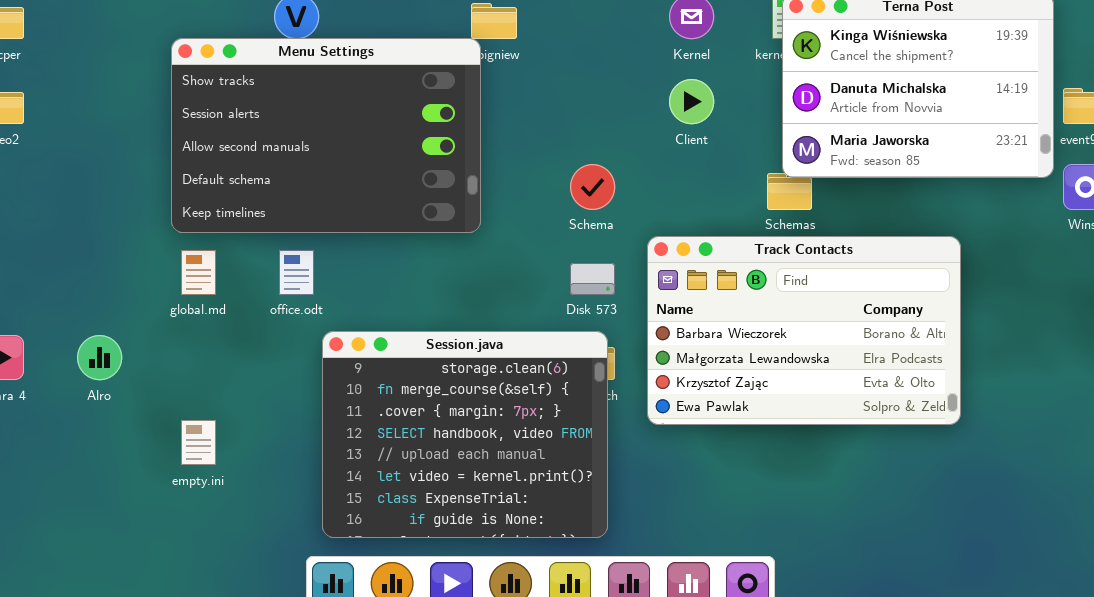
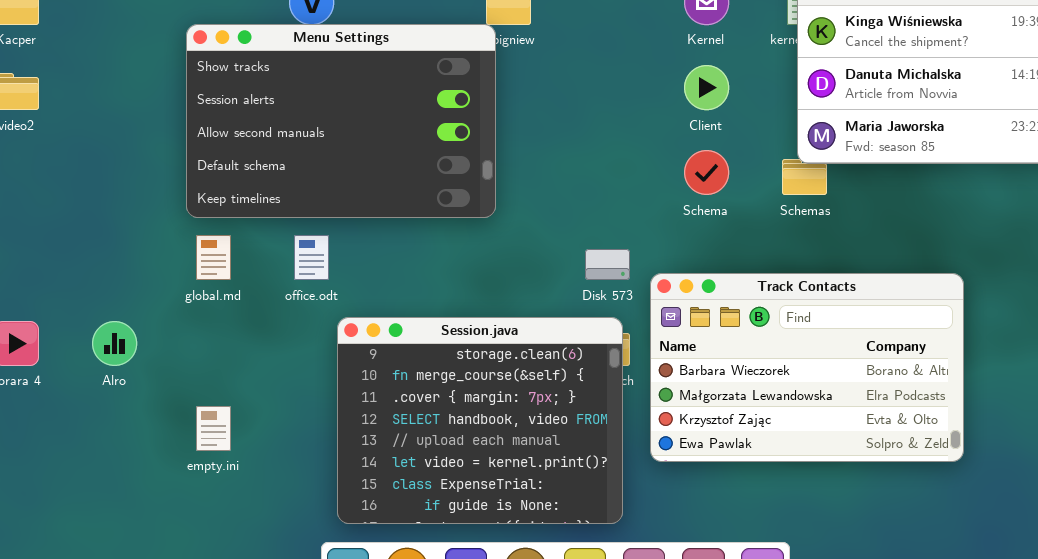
Schema: [570,164,615,210] -> [684,150,729,195], moved
Track Contacts: [647,236,961,425] -> [650,273,964,462], moved

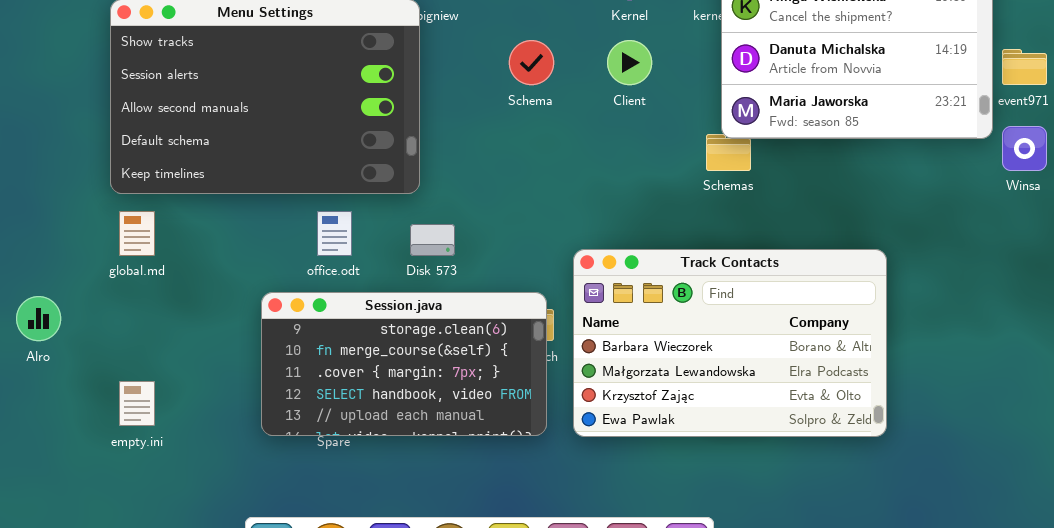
Schema: [684,150,729,195] -> [509,40,554,85], moved
office.odt: [294,235,329,280] -> [317,211,352,256], moved
Disk 573: [585,249,630,280] -> [410,224,455,256], moved
Session.java: [337,317,623,524] -> [261,292,547,436], resized

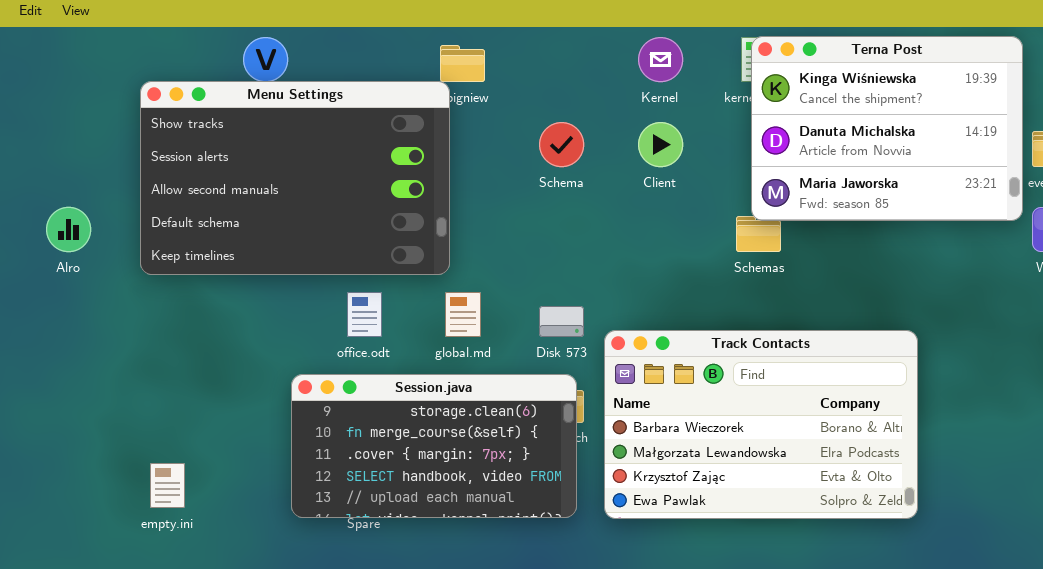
global.md: [119,211,155,256] -> [445,292,481,337], moved
Disk 573: [410,224,455,256] -> [539,306,584,337], moved
Alro: [16,296,61,341] -> [46,207,91,252], moved

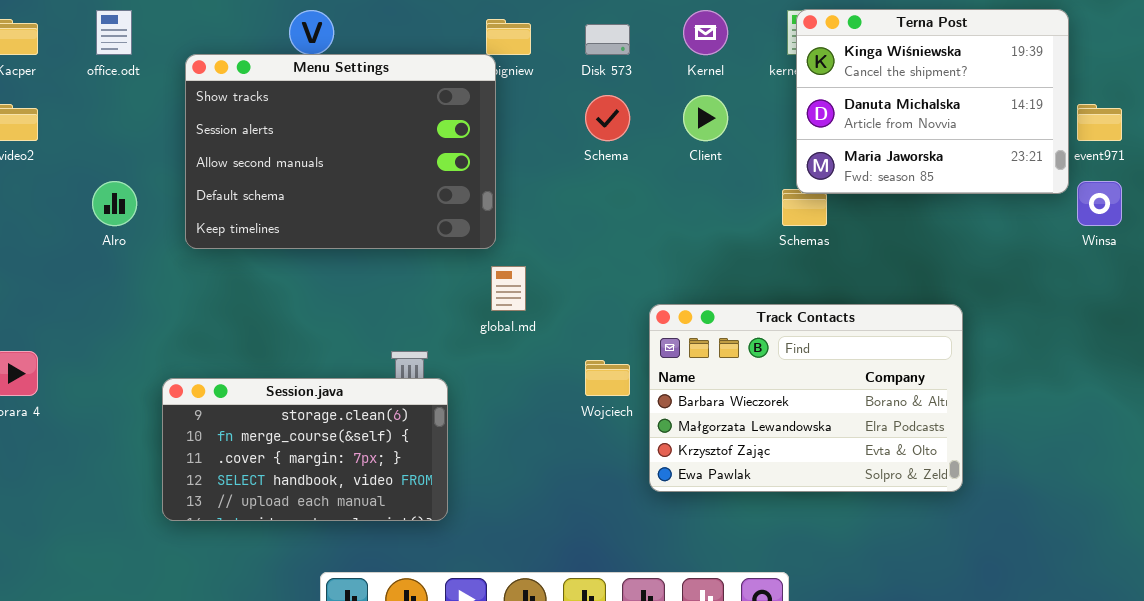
office.odt: [347,292,382,337] -> [96,10,132,55], moved
Disk 573: [539,306,584,337] -> [585,24,630,55], moved
Session.java: [291,374,577,518] -> [162,378,448,521], moved

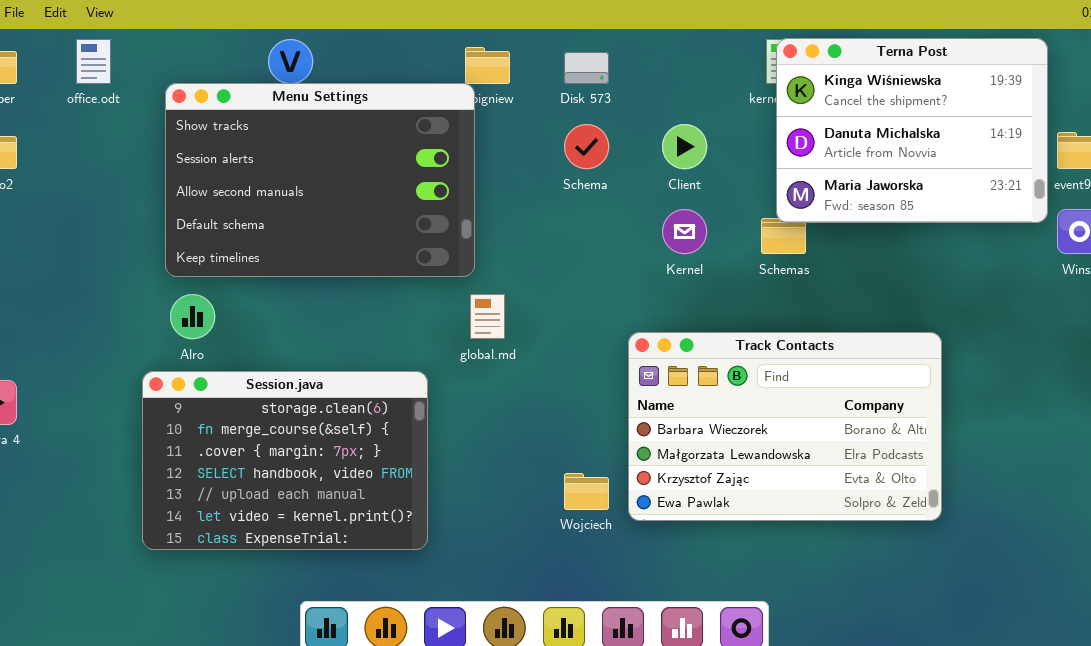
Kernel: [683,10,728,55] -> [662,209,707,254], moved
Alro: [92,181,137,226] -> [170,294,215,339], moved
Wojciech: [585,360,630,396] -> [564,473,609,510], moved
Session.java: [162,378,448,521] -> [142,371,428,550], resized

